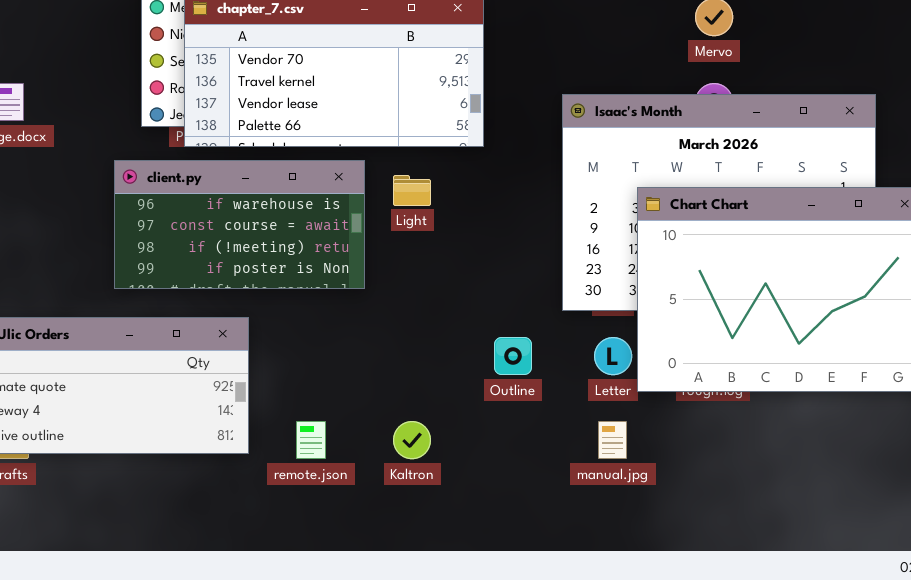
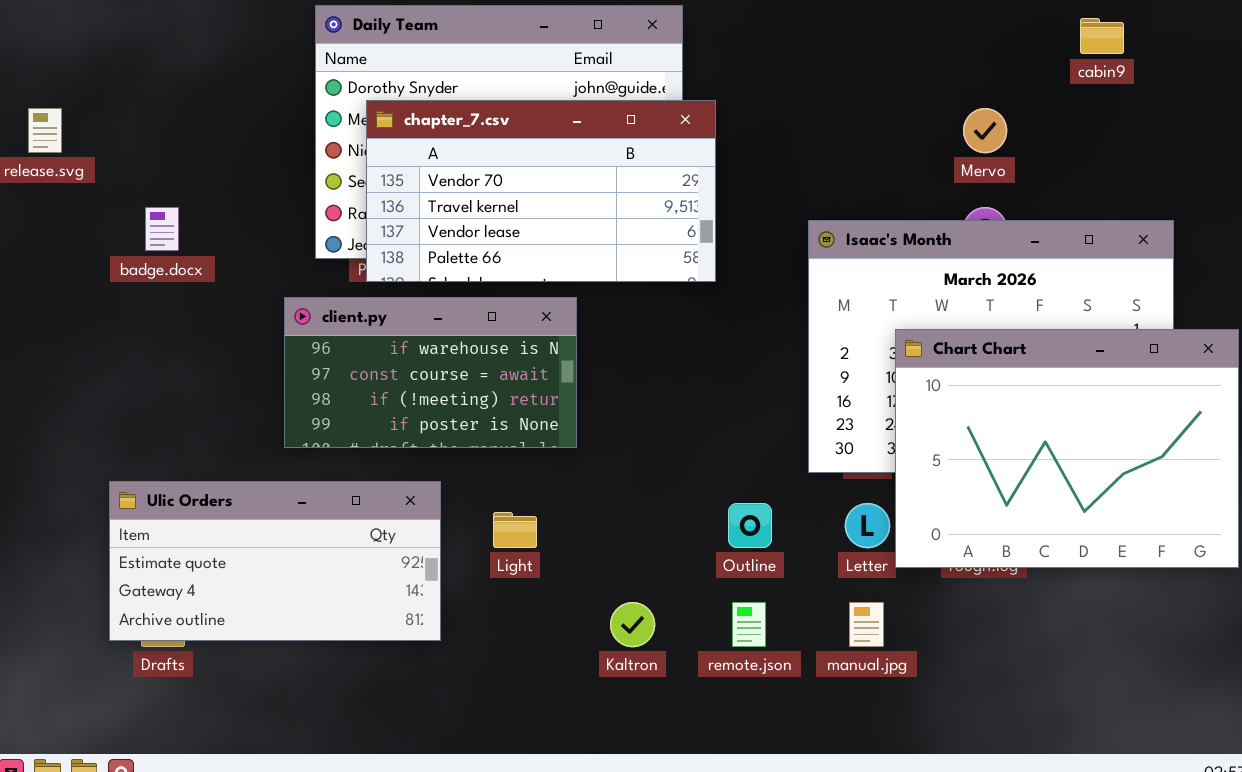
Light: [393,175,431,206] -> [493,512,537,548], moved
remote.json: [296,421,326,459] -> [732,602,766,647], moved

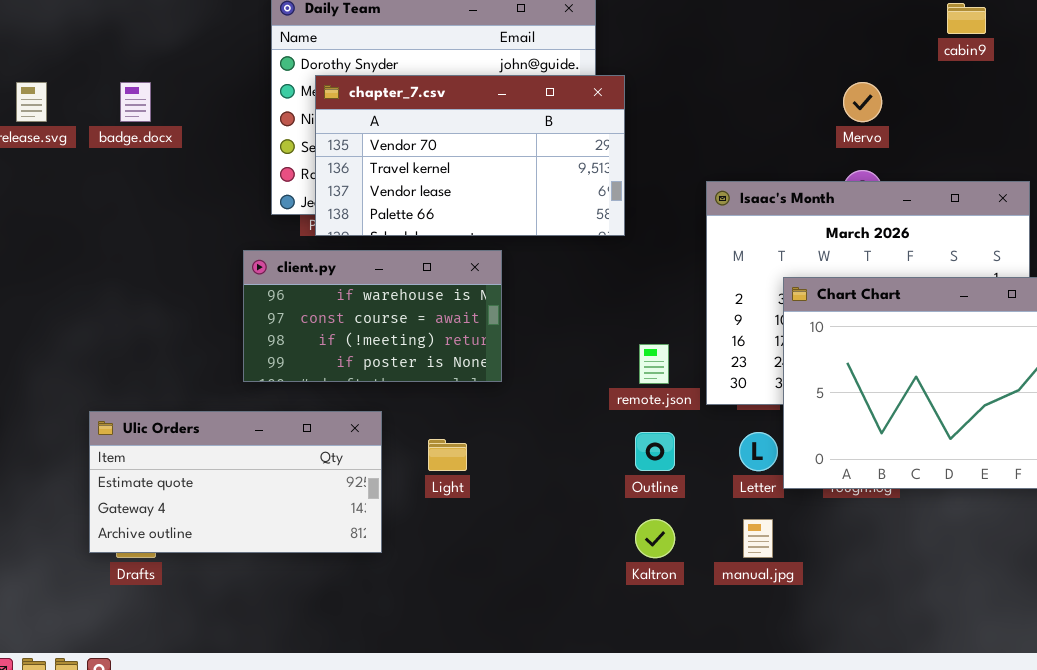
badge.docx: [145,207,179,251] -> [120,82,151,122], moved
Kaltron: [610,602,655,647] -> [635,519,675,558], moved
remote.json: [732,602,766,647] -> [639,344,669,384], moved

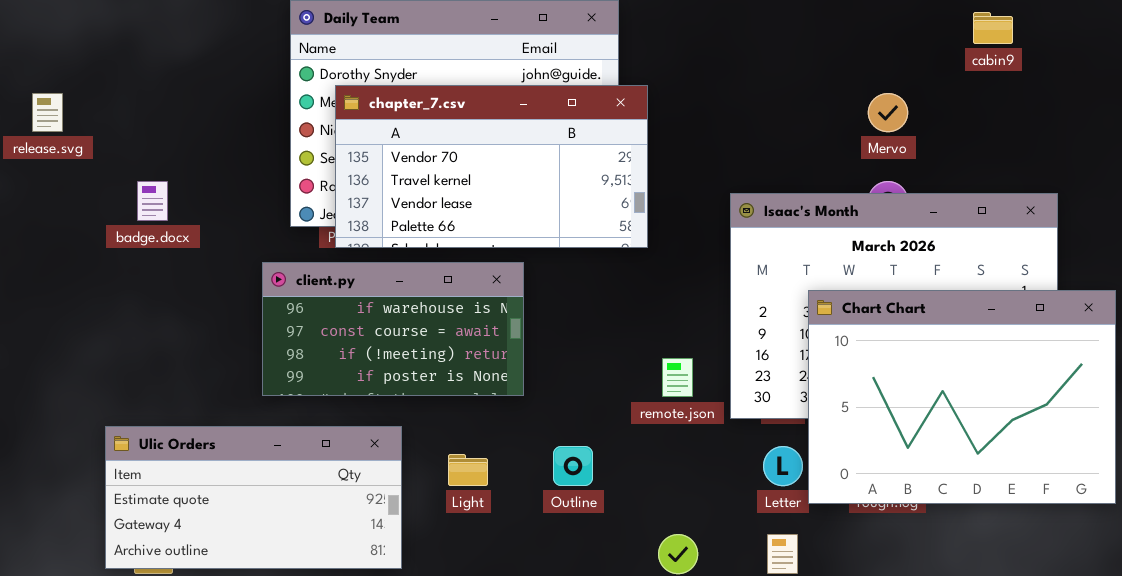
badge.docx: [120,82,151,122] -> [137,181,168,221], moved
Outline: [635,432,675,471] -> [553,446,593,486], moved

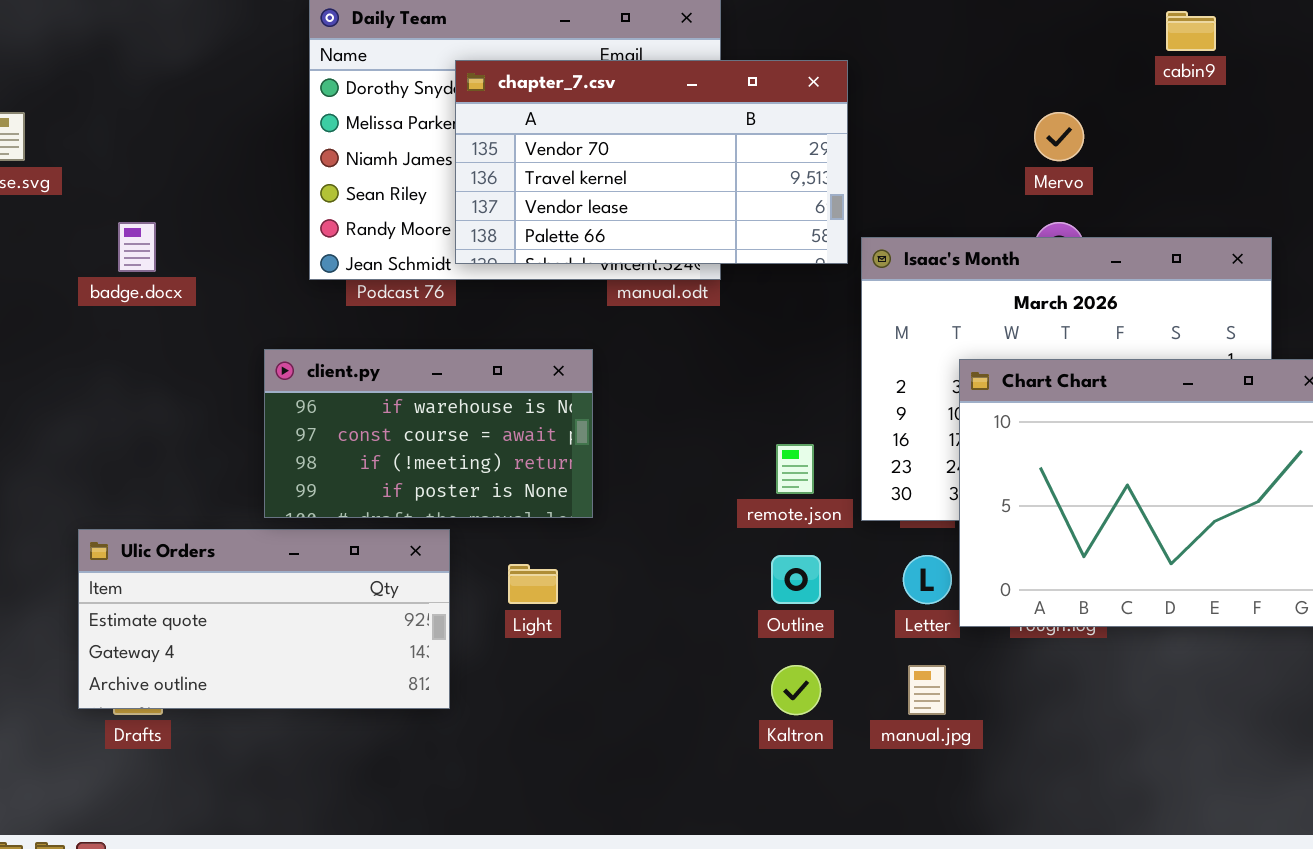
chapter_7.csv: [335,85,648,248] -> [455,60,848,264], moved
client.py: [262,262,524,396] -> [264,349,593,518], moved
Outline: [553,446,593,486] -> [771,555,821,604], moved

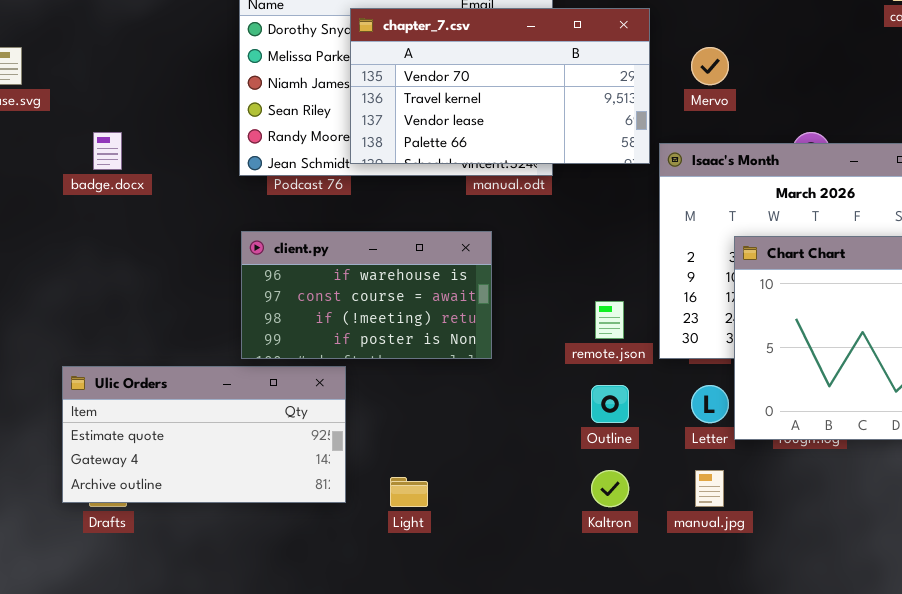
Mervo: [1034,112,1084,161] -> [691,47,729,85], moved
client.py: [264,349,593,518] -> [241,231,492,359], moved
Light: [508,564,558,604] -> [390,477,428,507], moved

